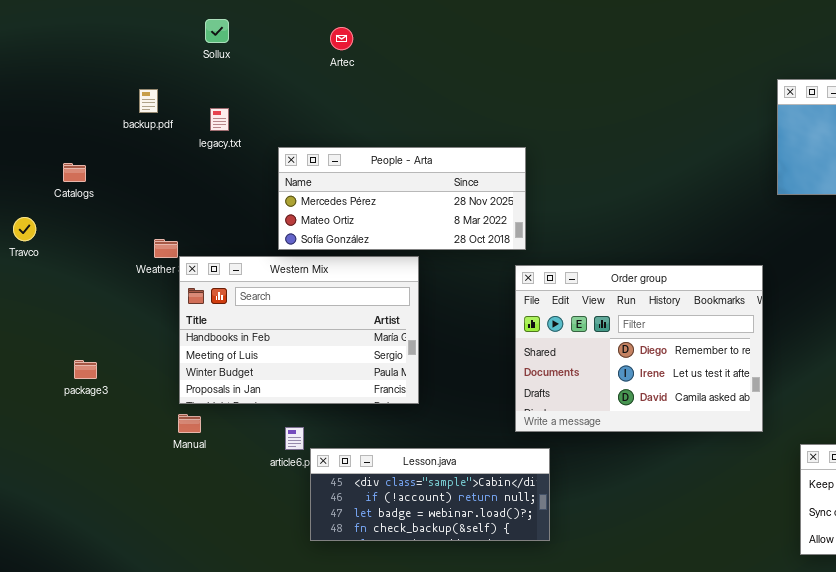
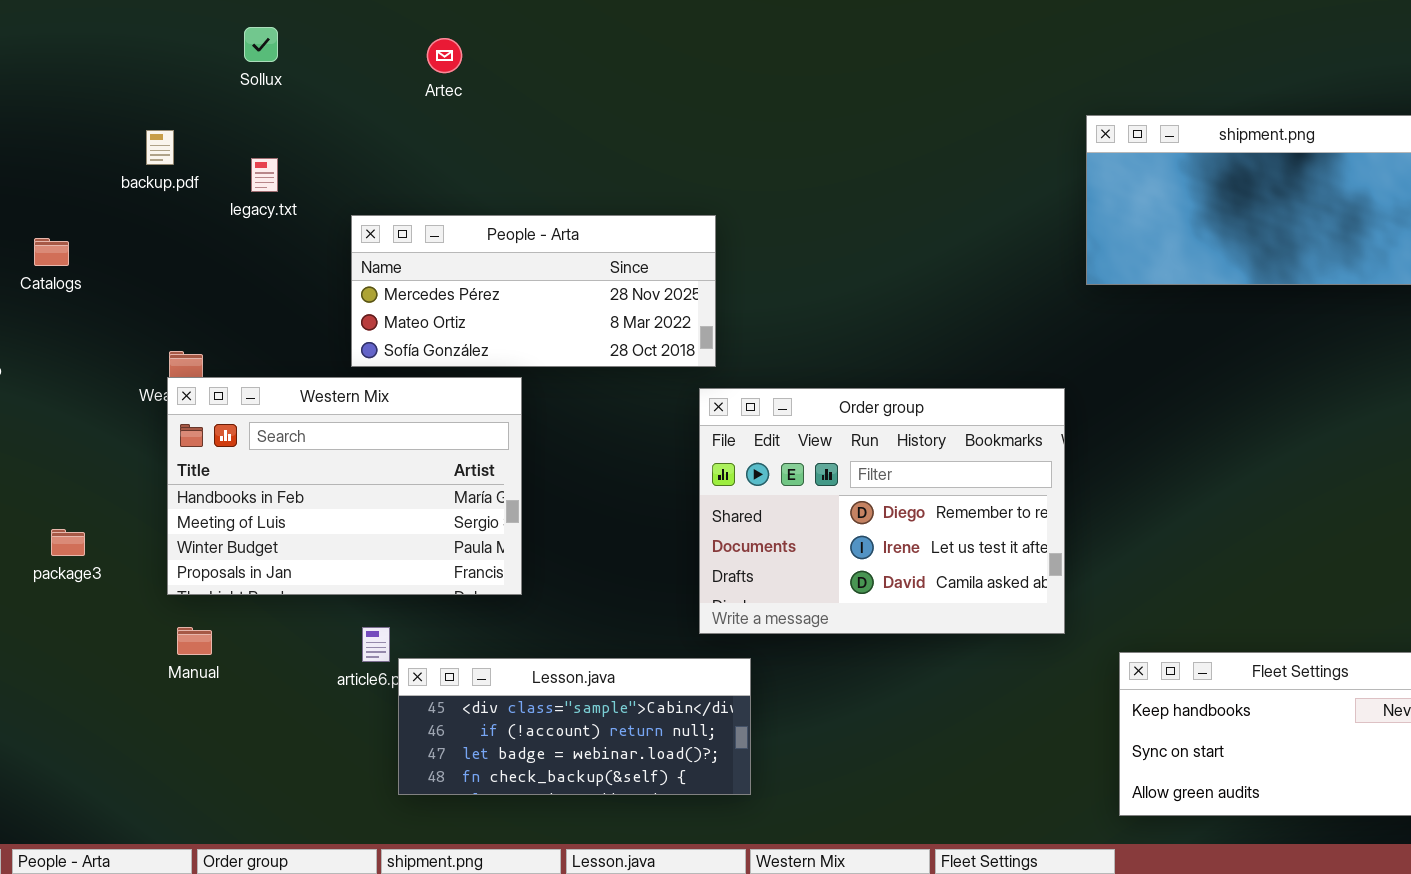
Western Mix: [179,256,419,404] -> [167,377,522,595], moved
Manual: [178,414,201,433] -> [177,627,212,655], moved

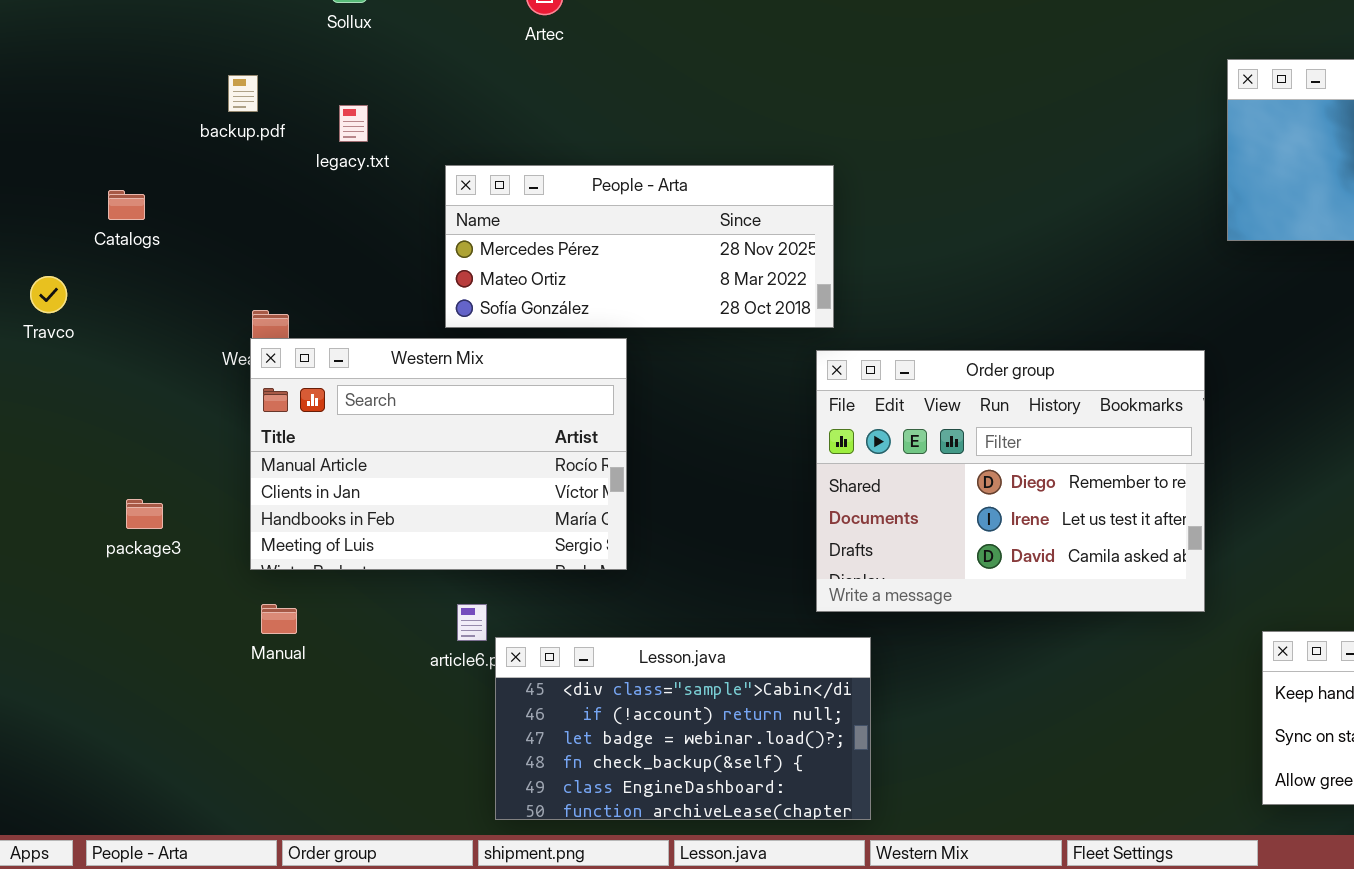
Western Mix: [167,377,522,595] -> [250,338,627,570], scrolled up 2 rows
Lesson.java: [398,658,751,795] -> [495,637,871,820], resized

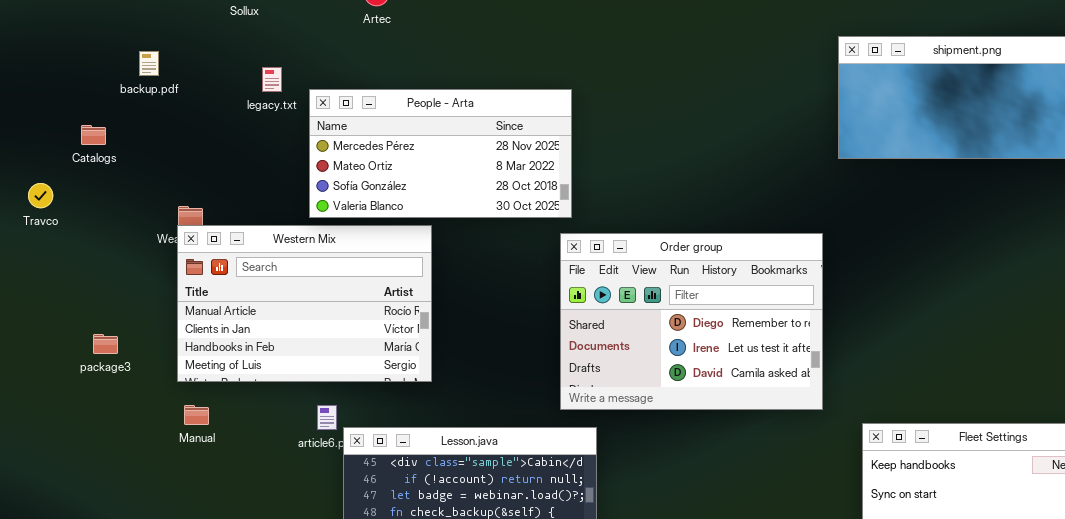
backup.pdf: [228,75,258,112] -> [139,51,159,76], moved
legacy.txt: [339,105,368,142] -> [262,67,282,92], moved
People - Arta: [445,165,834,328] -> [309,89,572,218], resized

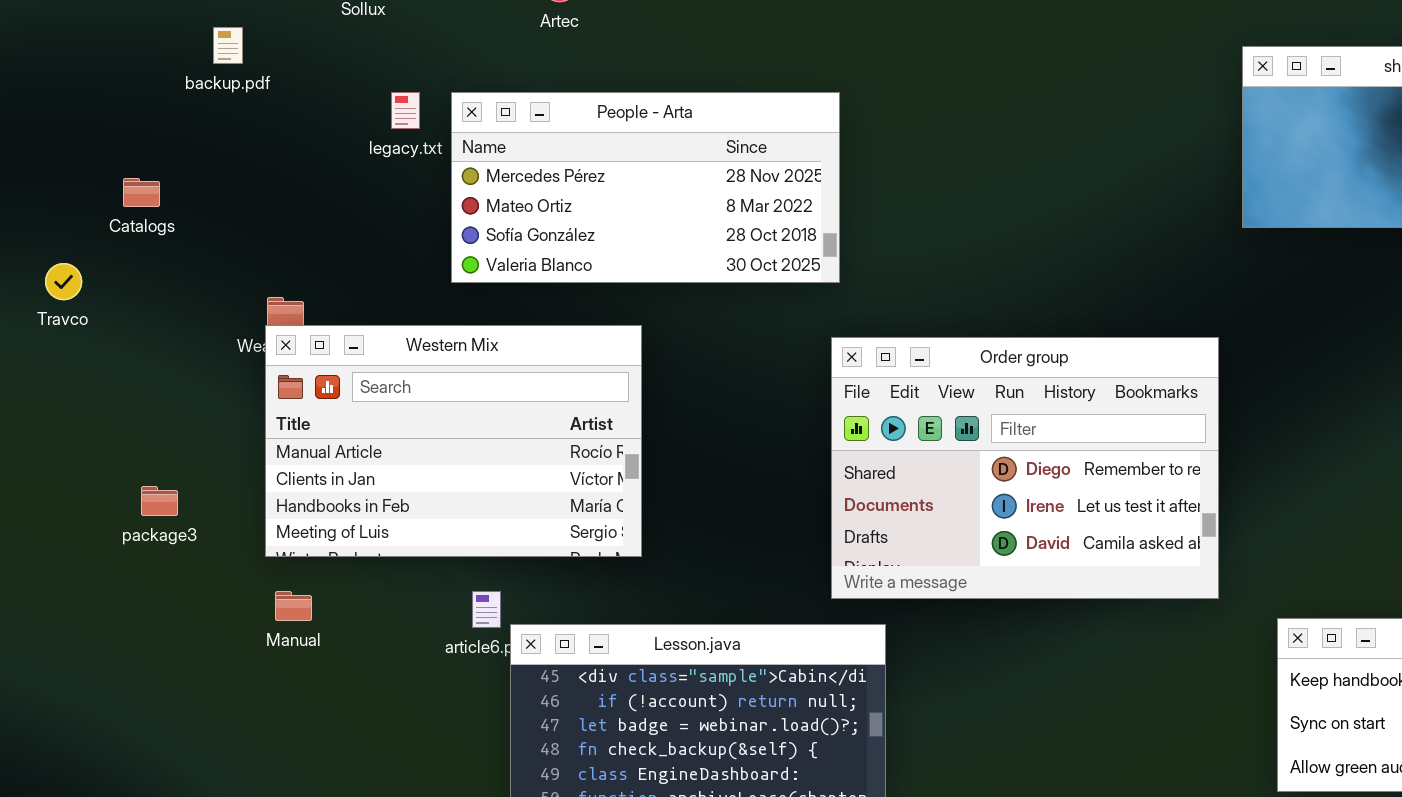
backup.pdf: [139,51,159,76] -> [213,27,243,64], moved
People - Arta: [309,89,572,218] -> [451,92,840,283], moved

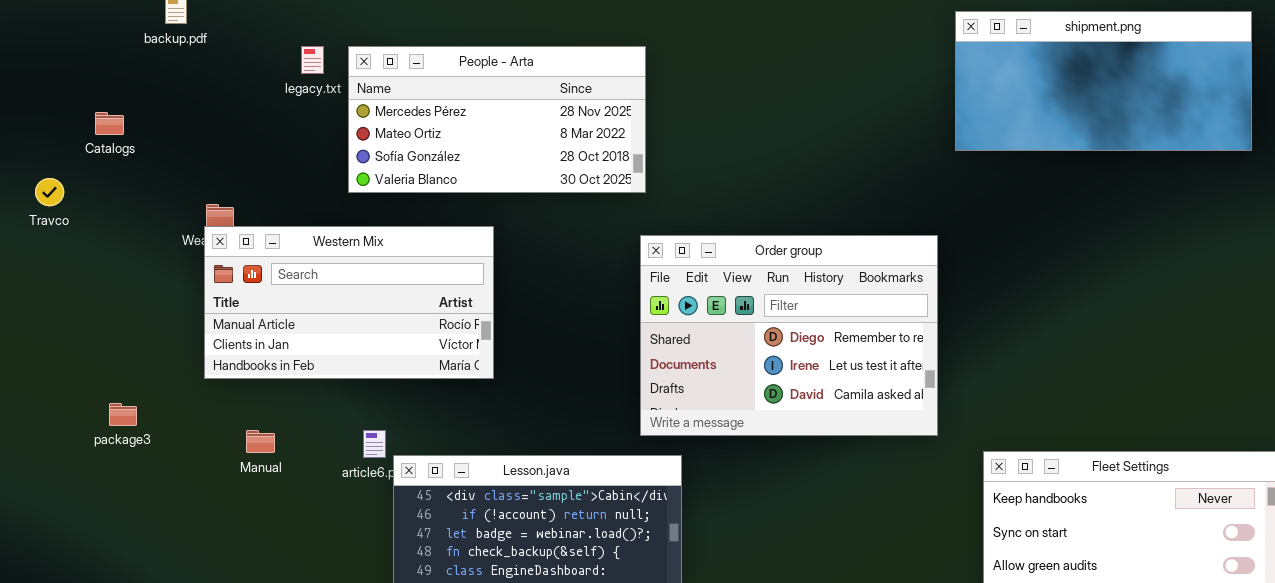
Western Mix: [265,325,642,557] -> [204,226,494,379], resized
package3: [141,486,178,516] -> [109,403,137,426], moved
Manual: [275,591,312,621] -> [246,430,275,453], moved

